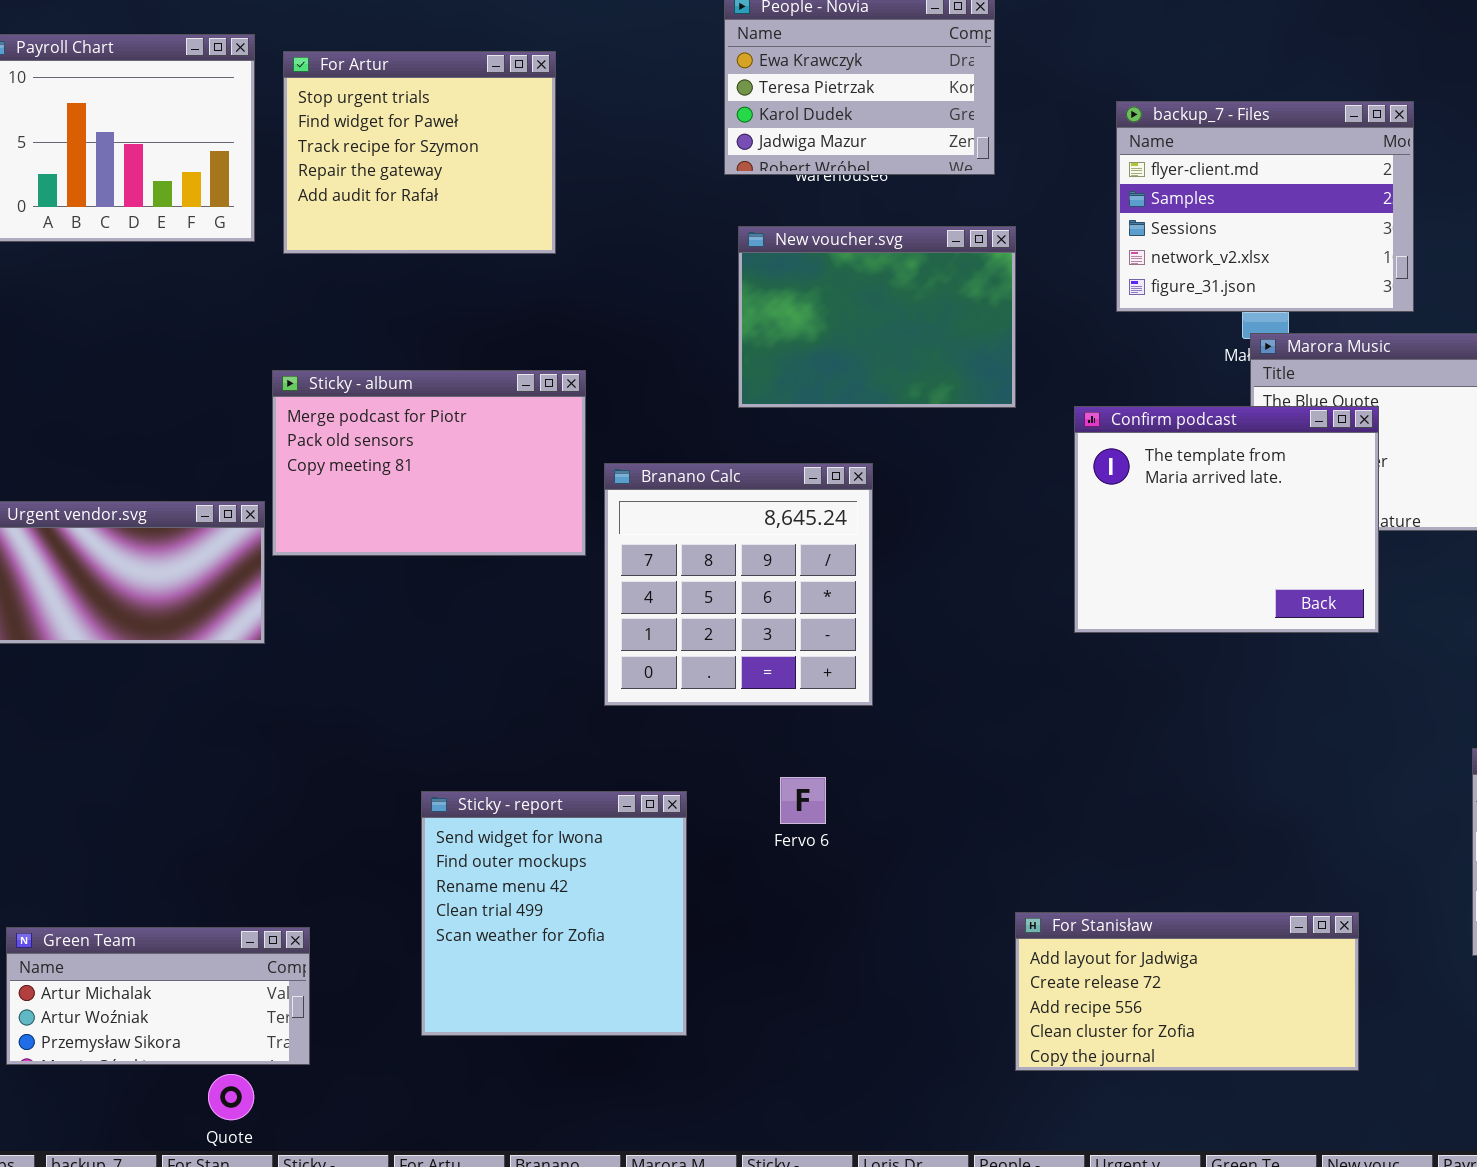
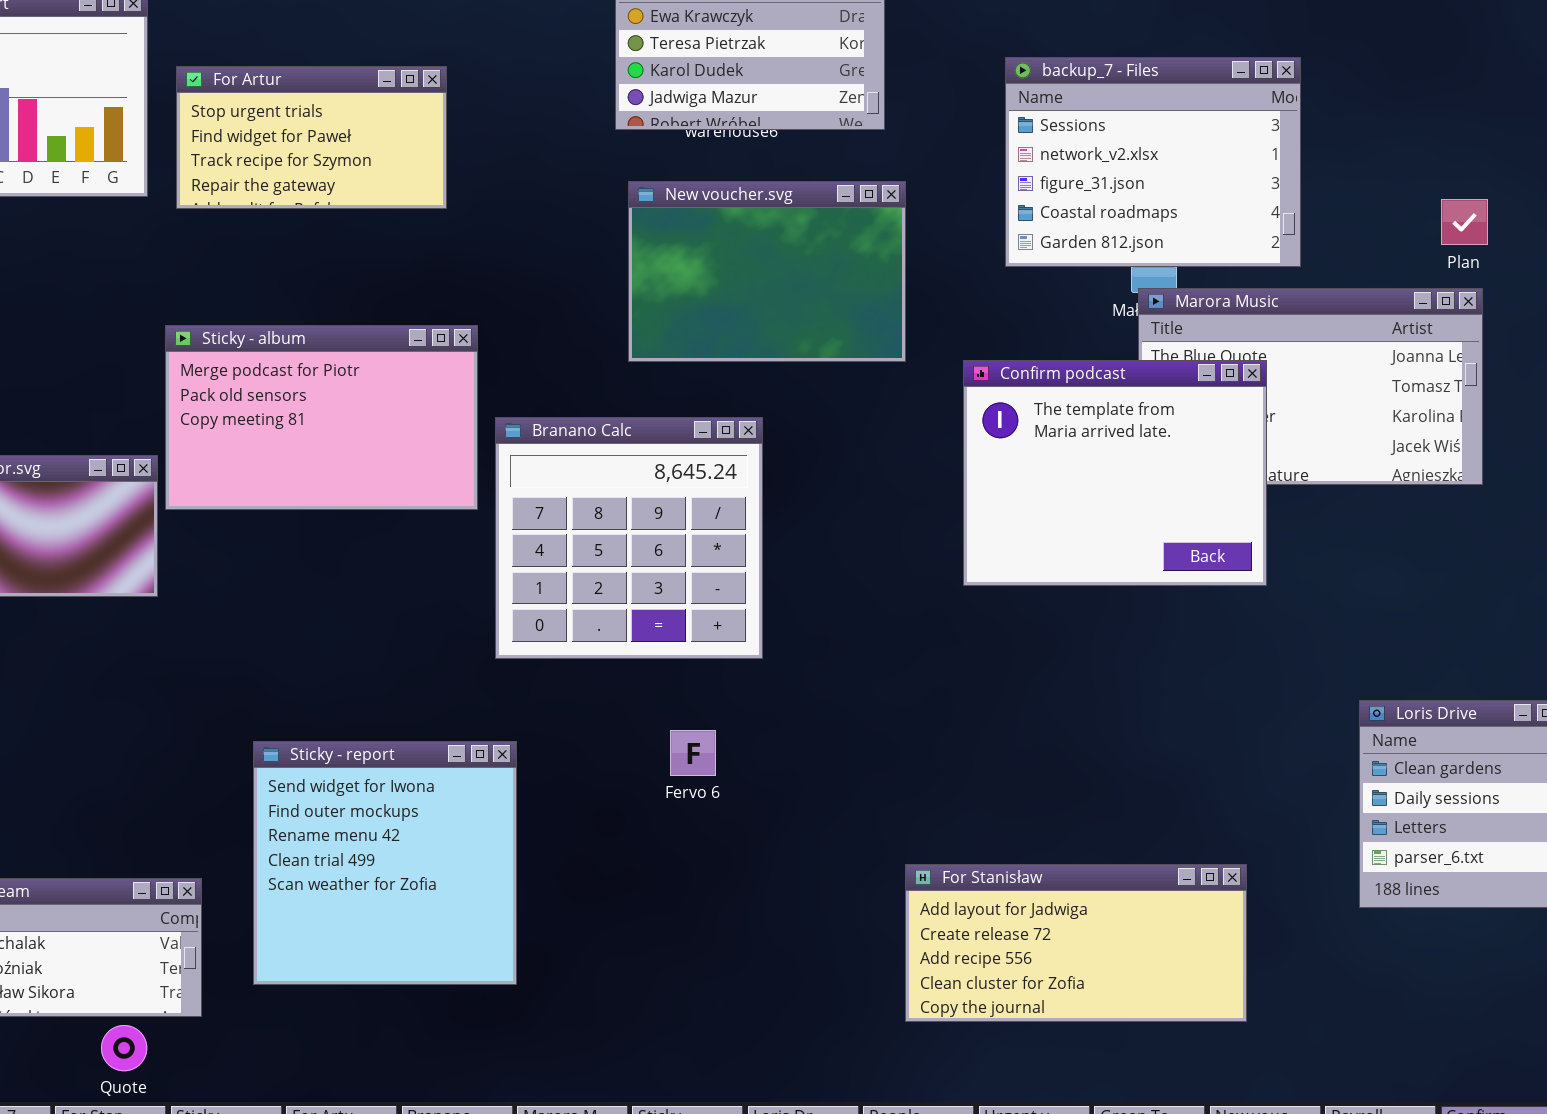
For Artur: [283,51,556,254] -> [176,66,447,209], resized
backup_7 - Files: [1116,101,1414,312] -> [1005,57,1301,267], scrolled down 2 rows
Sticky - report: [421,791,687,1036] -> [253,741,517,985], moved

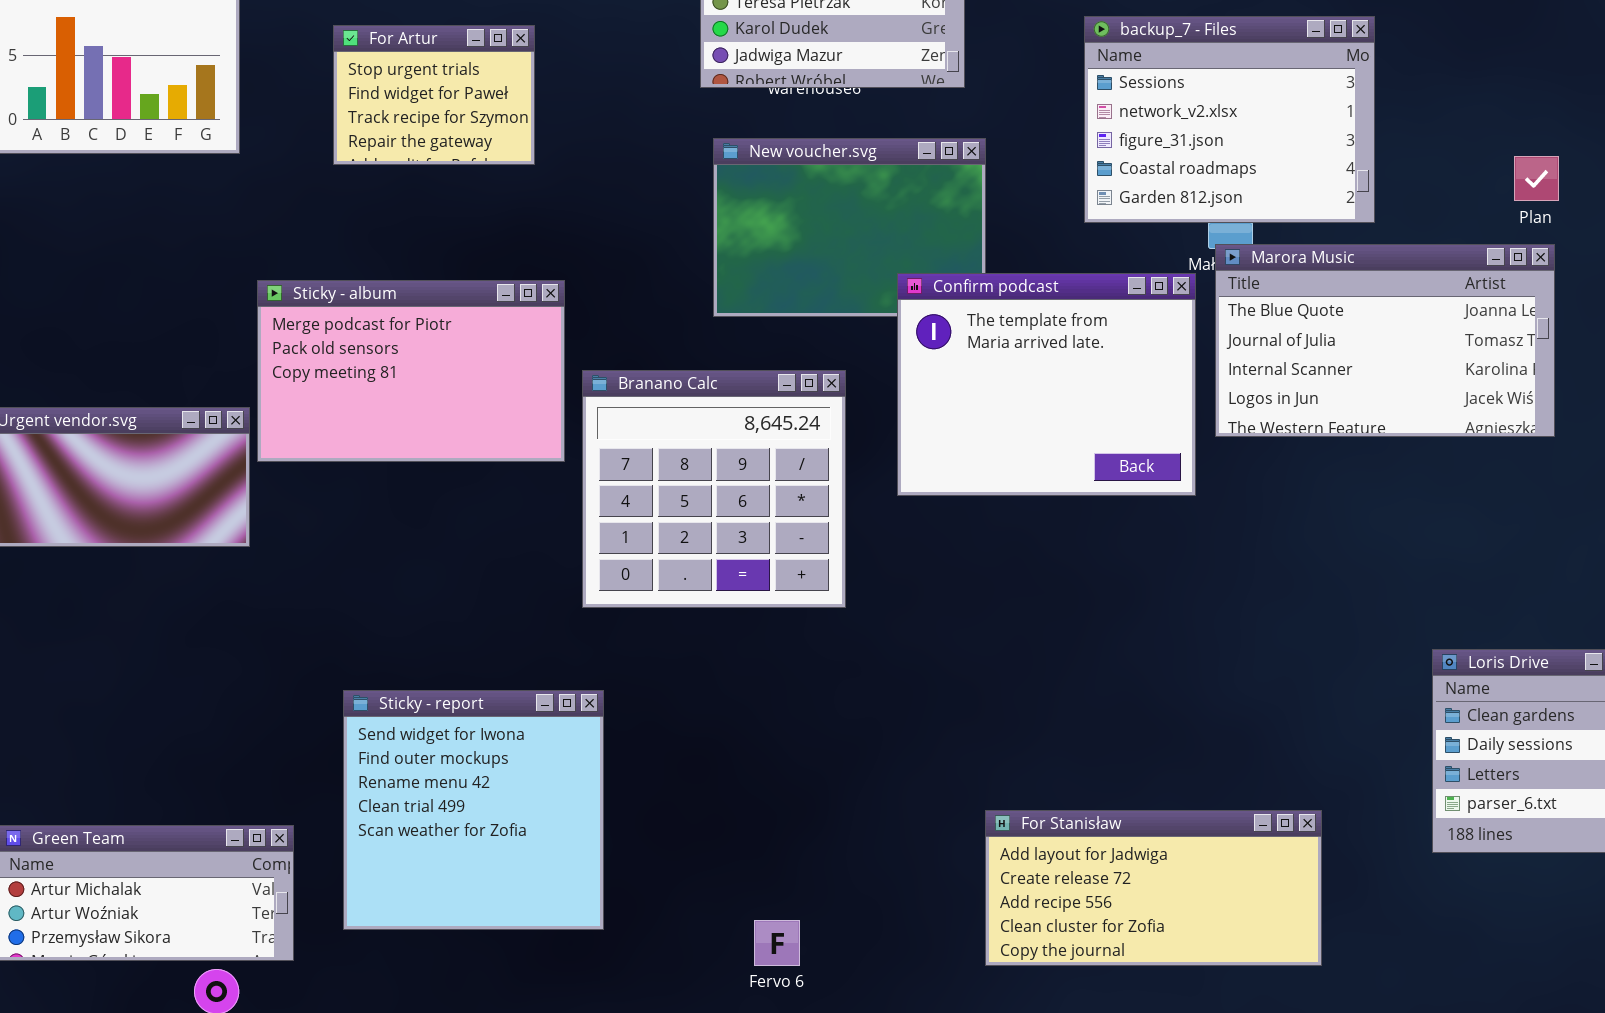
For Artur: [176,66,447,209] -> [333,25,535,165], resized
Confirm podcast: [963,360,1267,586] -> [897,273,1196,496], moved
Fervo 6: [670,730,716,776] -> [754,920,800,966], moved

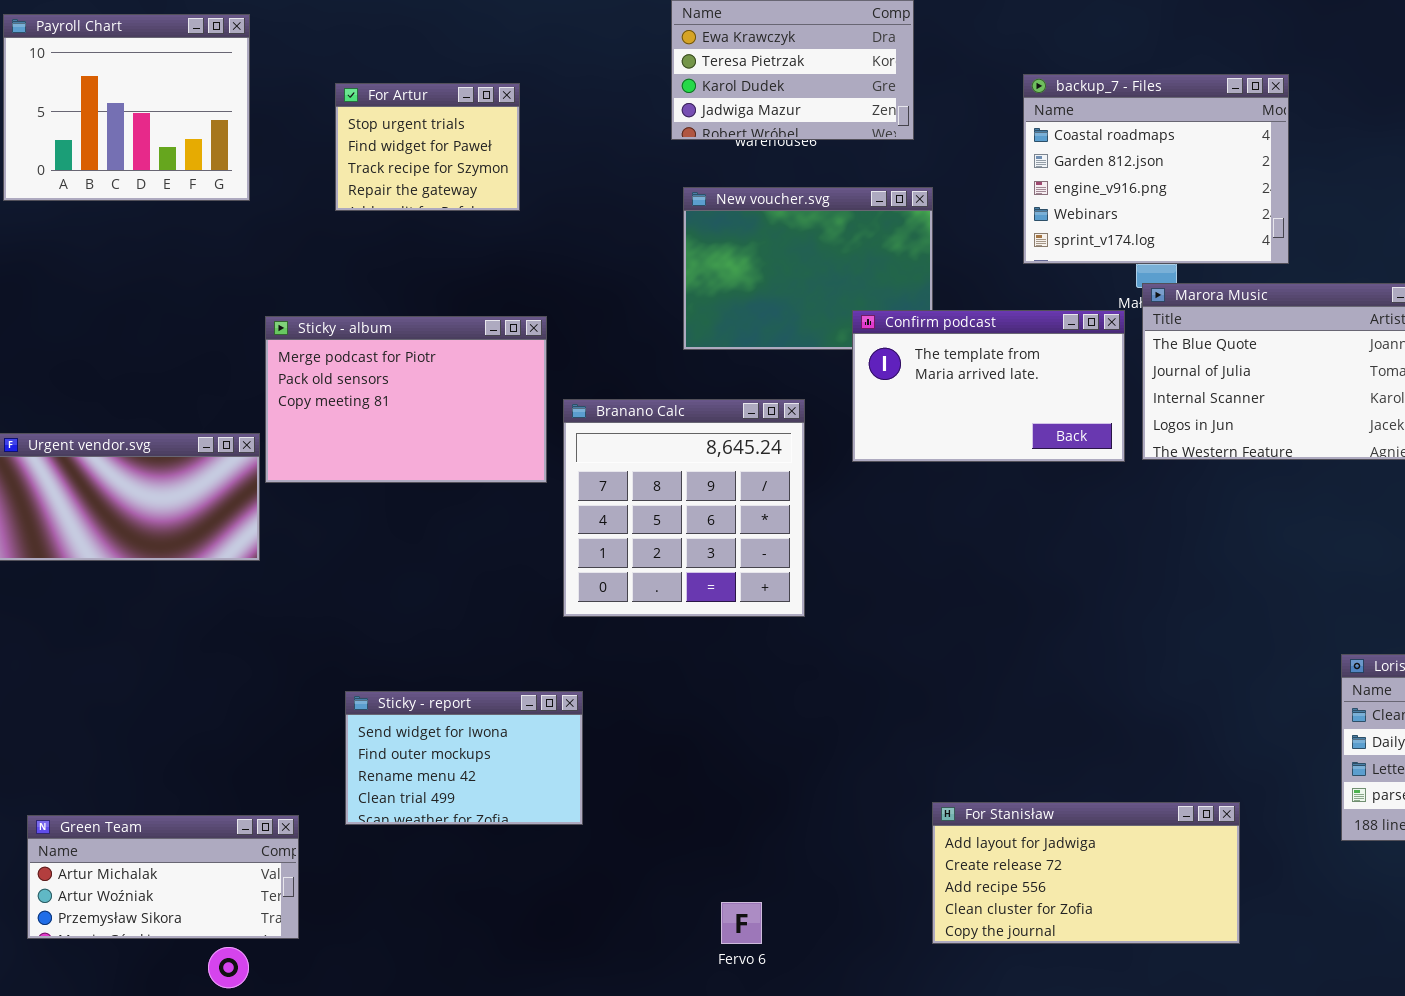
backup_7 - Files: [1084,16,1375,223] -> [1023,74,1289,264], scrolled down 3 rows
Confirm podcast: [897,273,1196,496] -> [852,310,1125,462], resized
Sticky - report: [343,690,604,930] -> [345,691,583,825], resized

